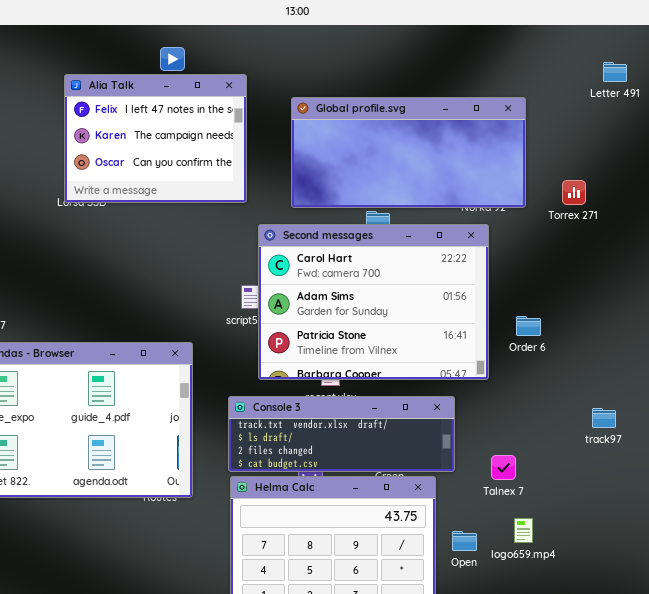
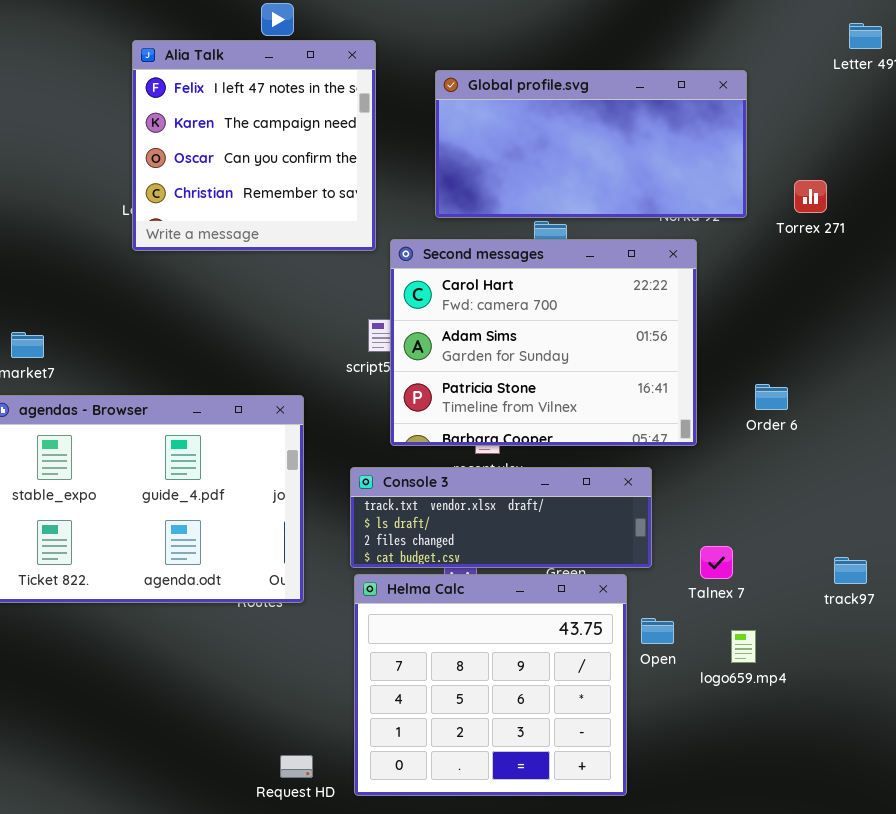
Alia Talk: [64,74,247,203] -> [132,40,376,251], resized
Order 6: [516,316,541,336] -> [755,384,788,410], moved
track97: [592,408,616,428] -> [834,557,867,584], moved
Open: [452,531,477,551] -> [641,618,674,644], moved

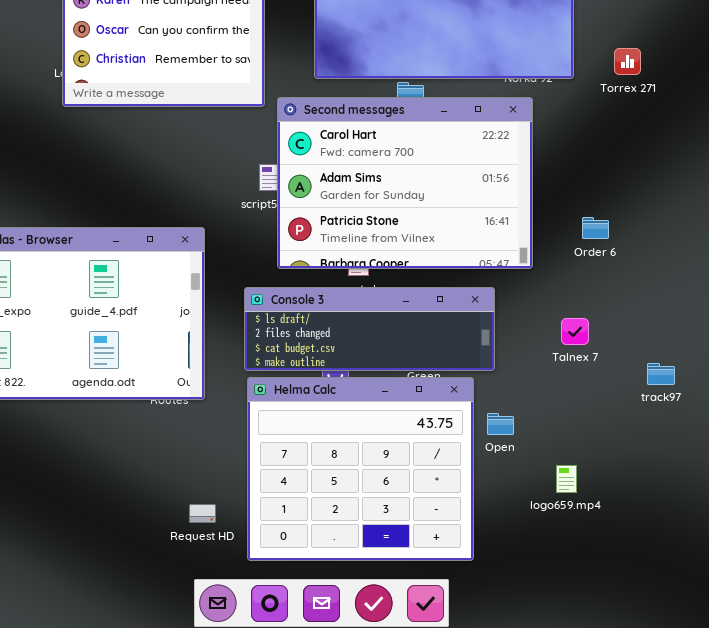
Console 3: [350,467,652,568] -> [244,287,495,371], scrolled down 1 row
Talnex 7: [700,546,733,579] -> [561,318,589,345], moved
logo659.mp4: [731,630,756,663] -> [556,465,577,493], moved
Request HD: [280,755,313,778] -> [189,504,216,523], moved

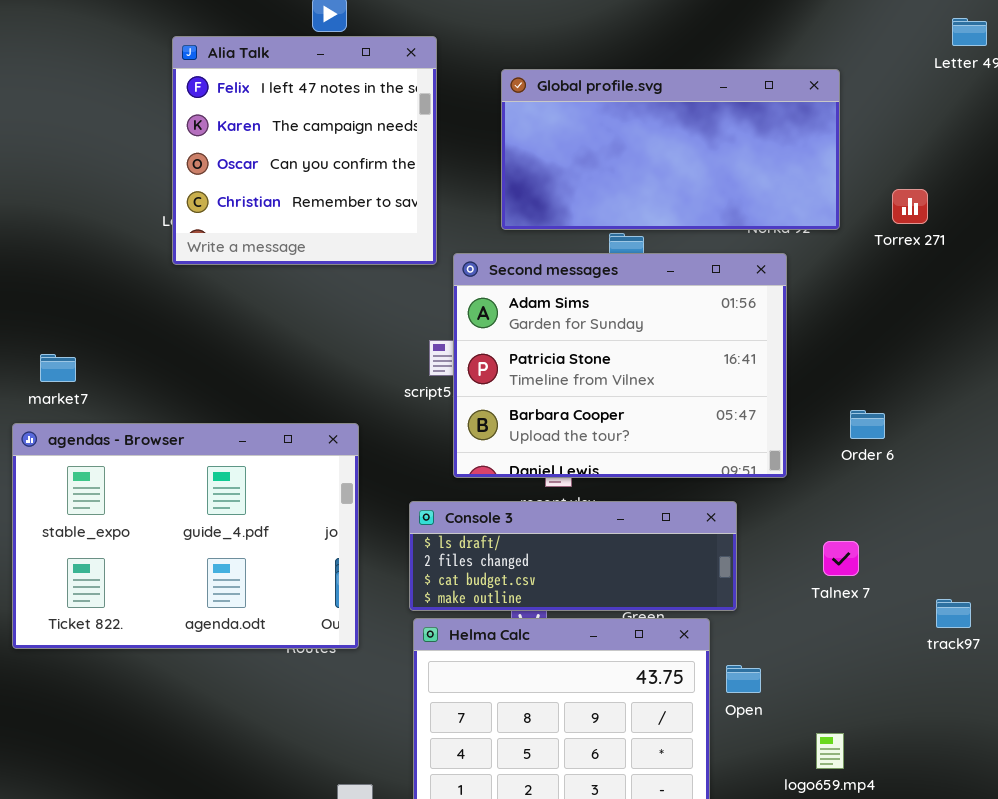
Second messages: [277,97,533,269] -> [453,253,787,478], scrolled down 1 row

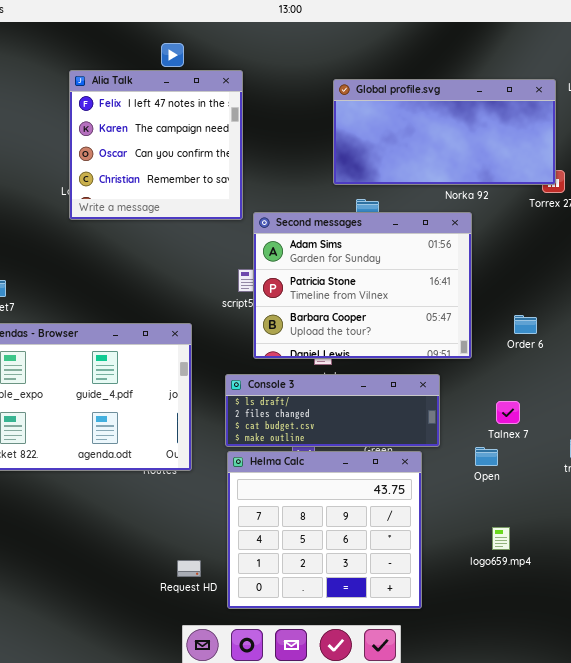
Global profile.svg: [501,69,840,230] -> [333,79,556,185], moved
Open: [726,665,761,693] -> [475,447,498,466], moved

